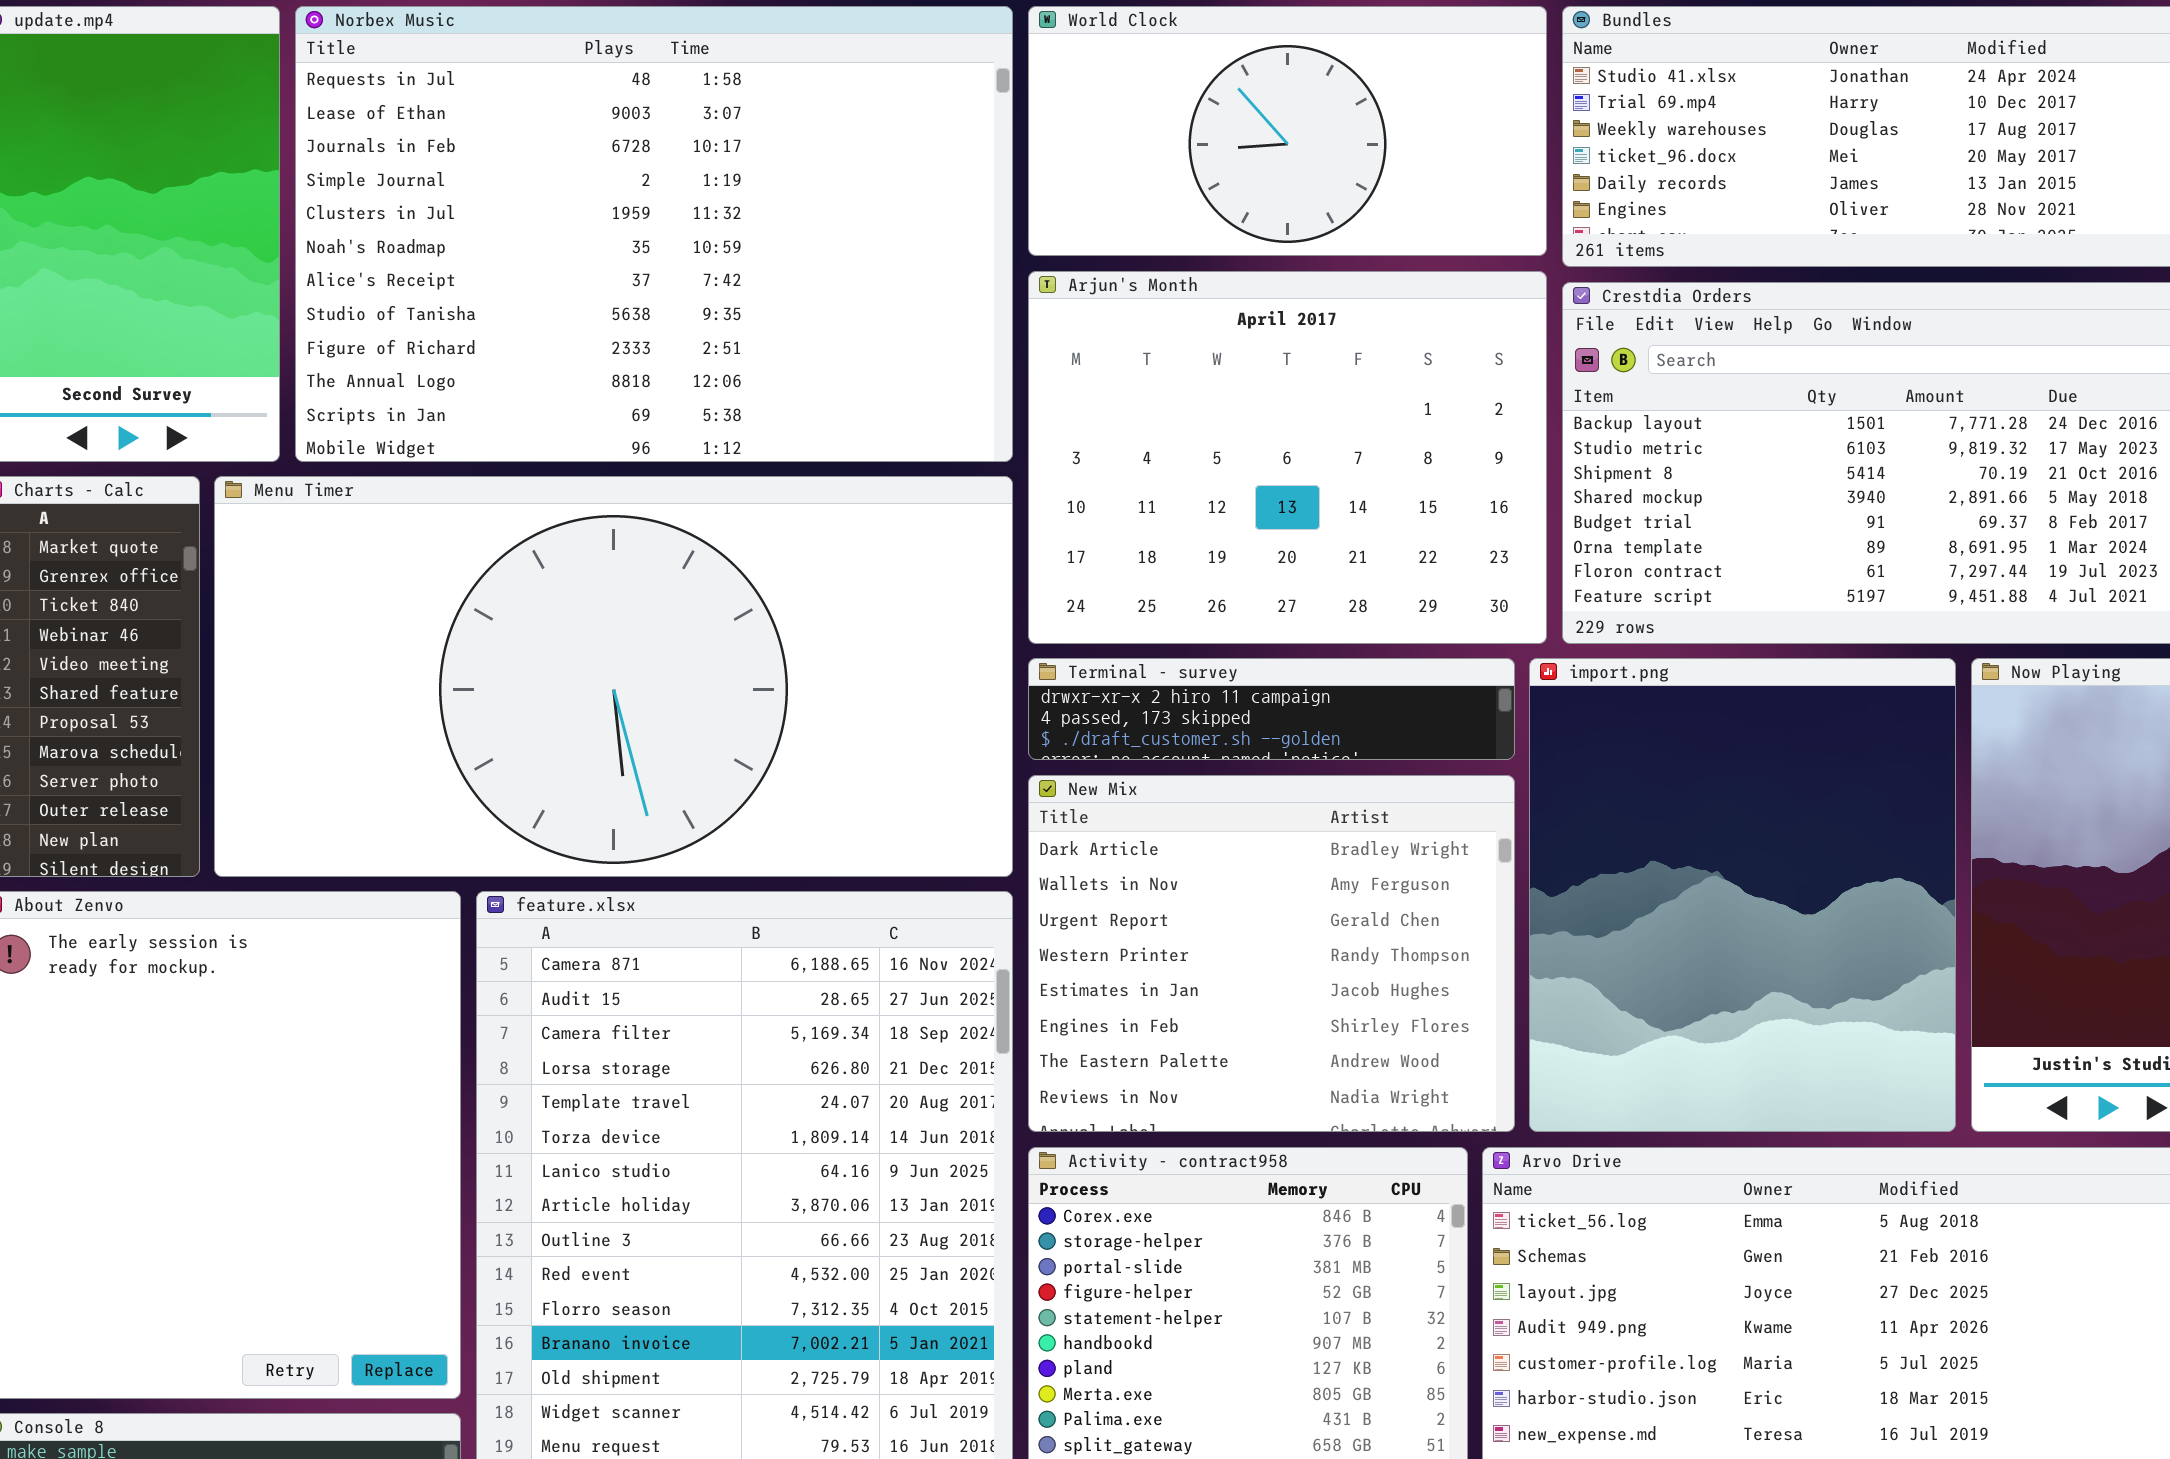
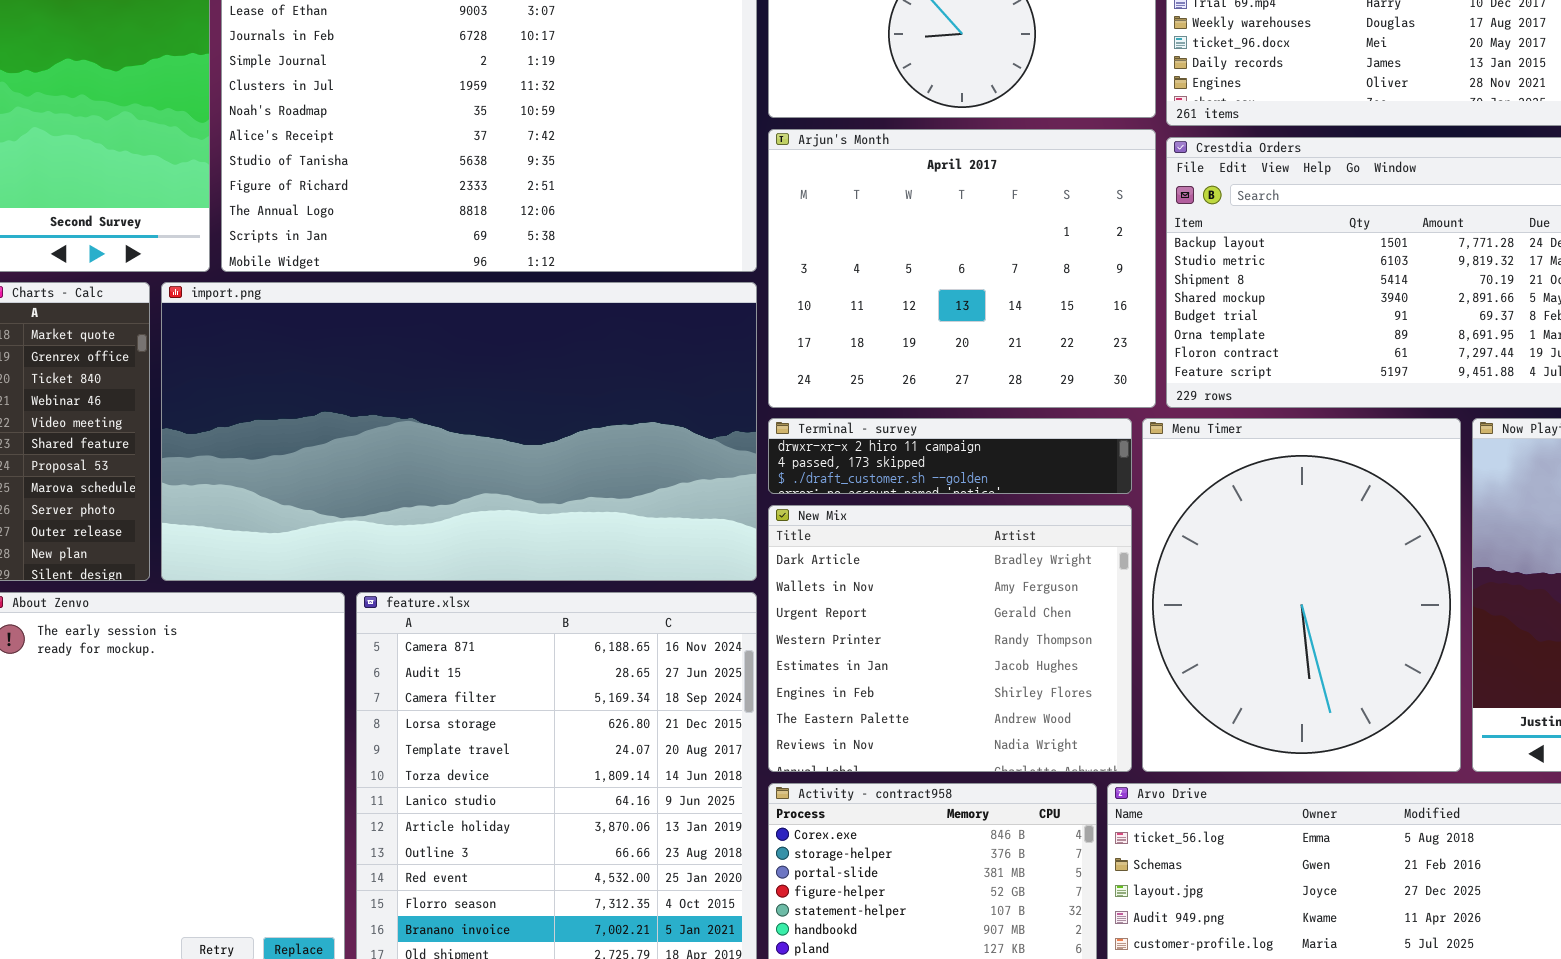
Menu Timer: [214,476,1013,877] -> [1142,418,1461,772], moved, resized
import.png: [1529,658,1956,1132] -> [161,282,757,581], moved, resized

